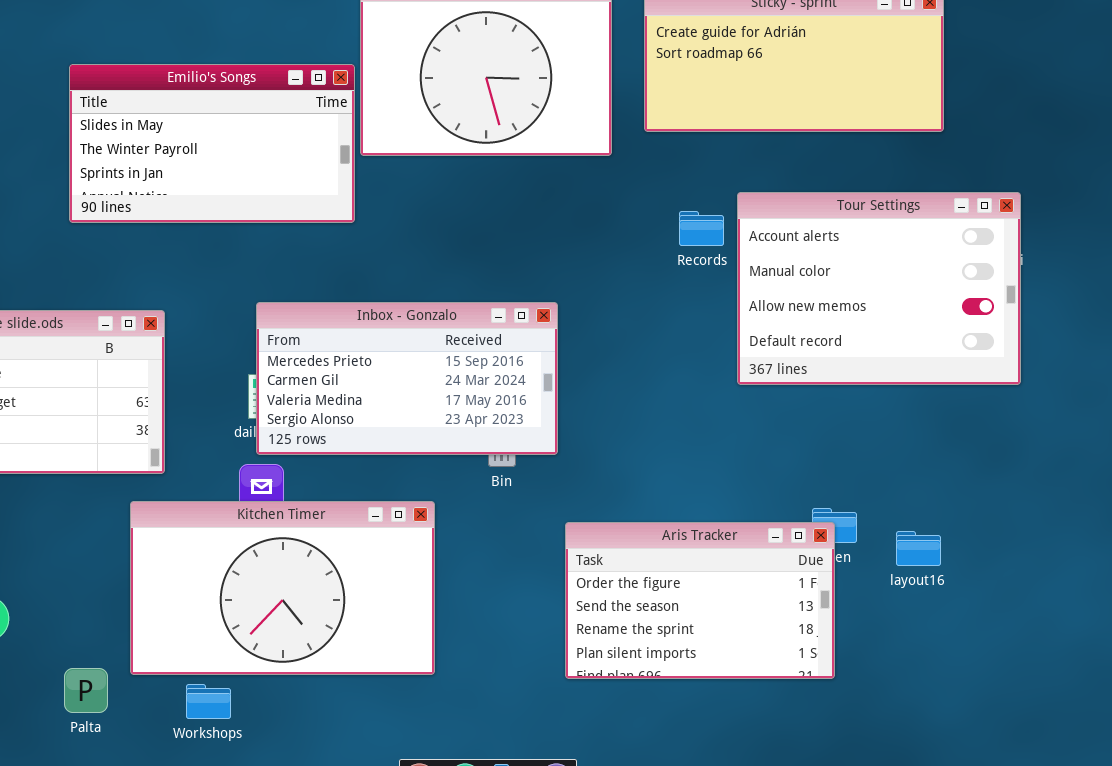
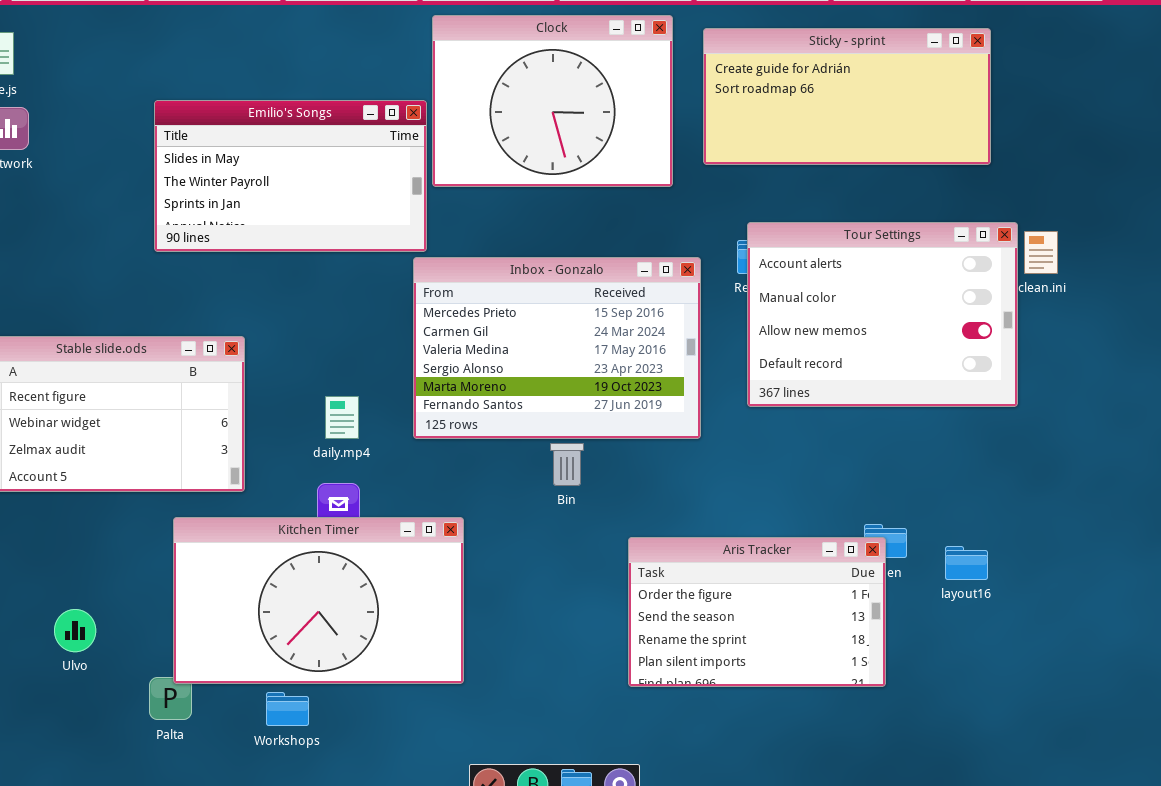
Tour Settings: [737,192,1021,385] -> [747,222,1018,407], moved
Inbox - Gonzalo: [256,302,558,455] -> [413,257,701,439], moved, resized
Kitchen Timer: [130,501,435,675] -> [173,517,464,684], moved

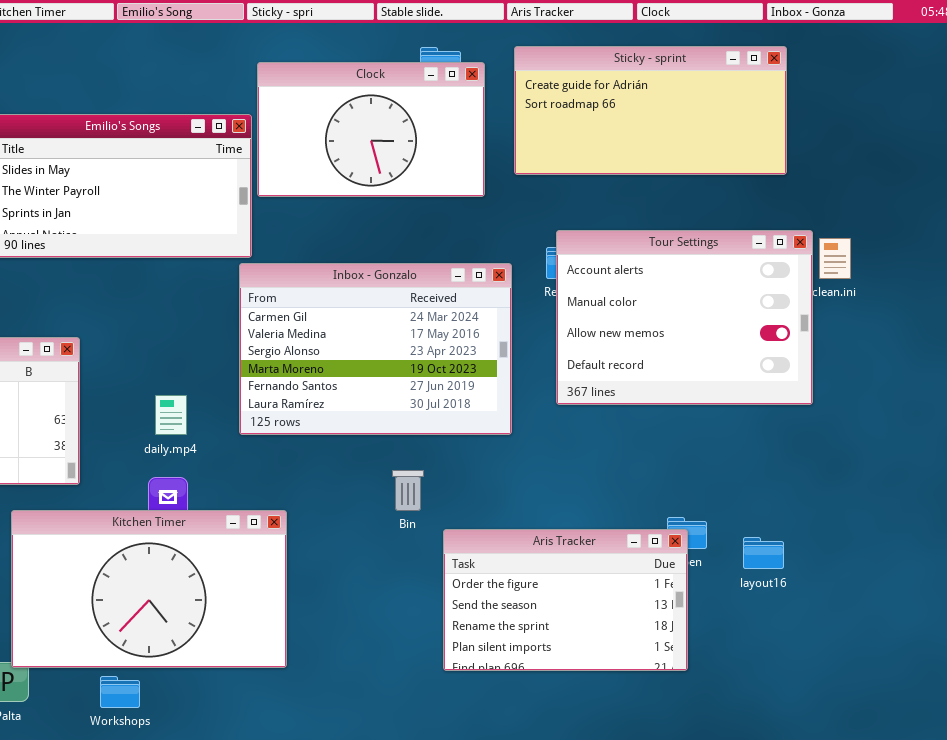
Clock: [432,15,673,187] -> [257,62,485,197], resized
Inbox - Gonzalo: [413,257,701,439] -> [239,263,512,435], scrolled down 1 row
Bin: [550,443,584,486] -> [392,470,424,511], moved

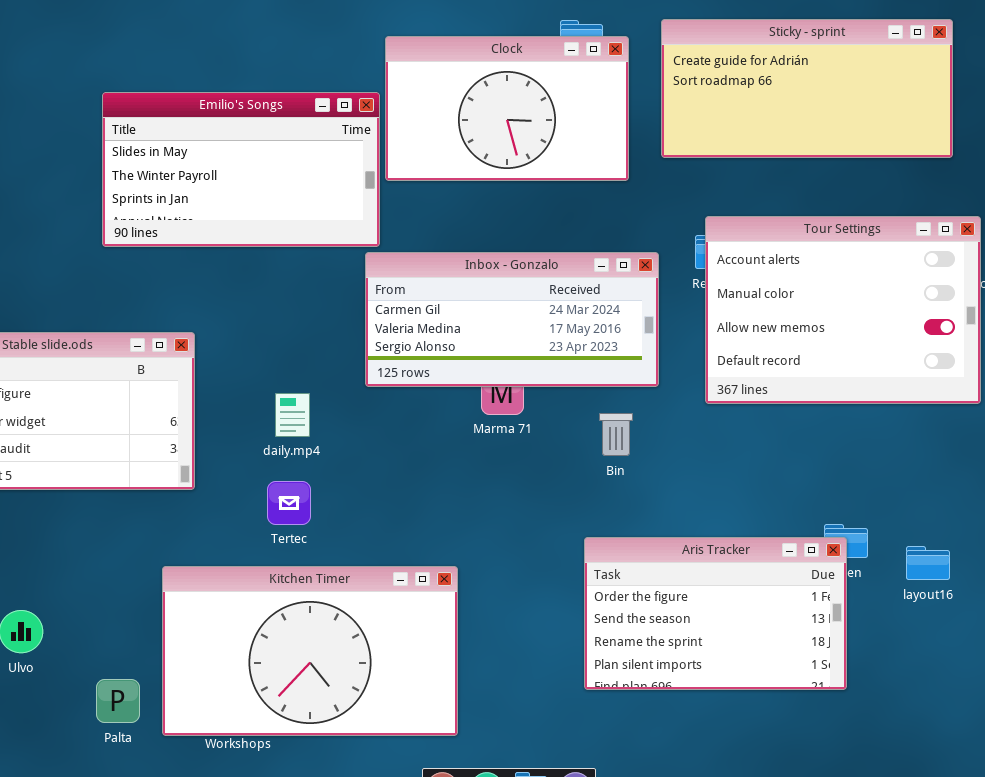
Inbox - Gonzalo: [239,263,512,435] -> [365,252,659,387], resized
Bin: [392,470,424,511] -> [599,413,633,456], moved
Kitchen Timer: [11,510,287,668] -> [162,566,458,736], moved

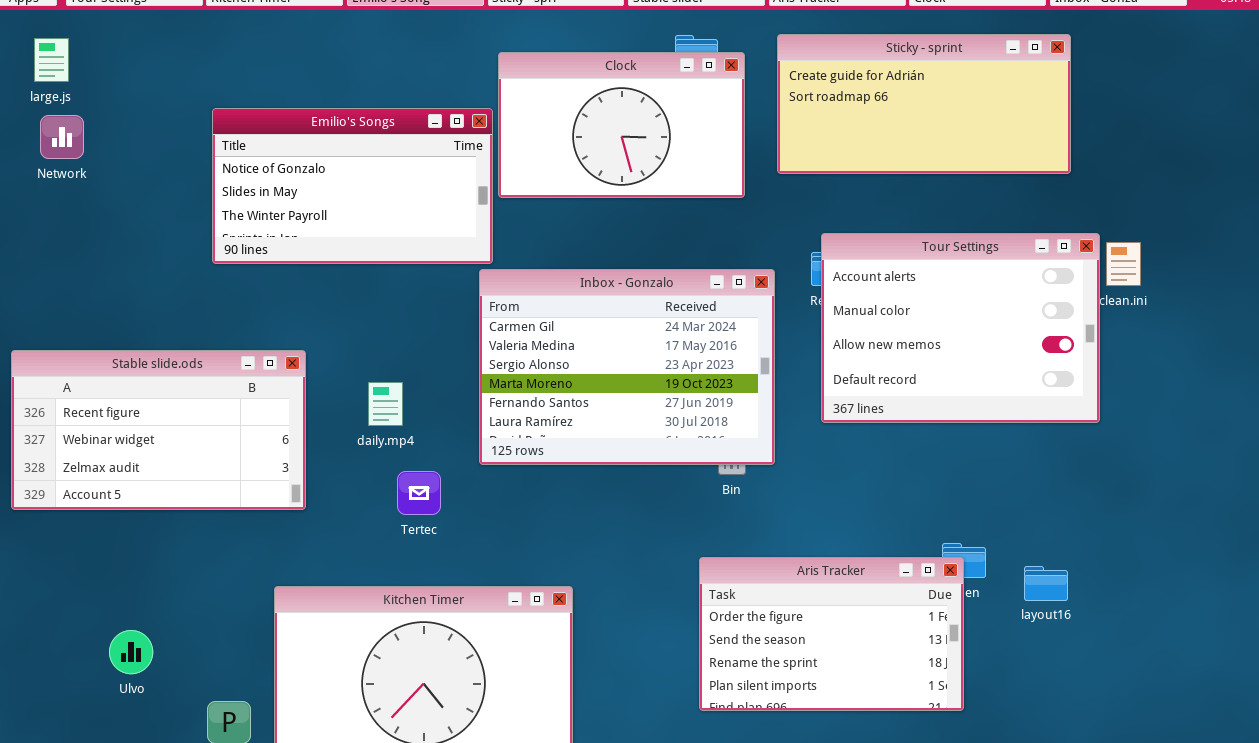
Emilio's Songs: [102,92,380,247] -> [212,108,493,264], scrolled up 1 row
Inbox - Gonzalo: [365,252,659,387] -> [479,269,775,465], resized
daily.mp4: [275,393,310,437] -> [368,382,403,426], moved
Tertec: [267,481,311,525] -> [397,471,441,515], moved

